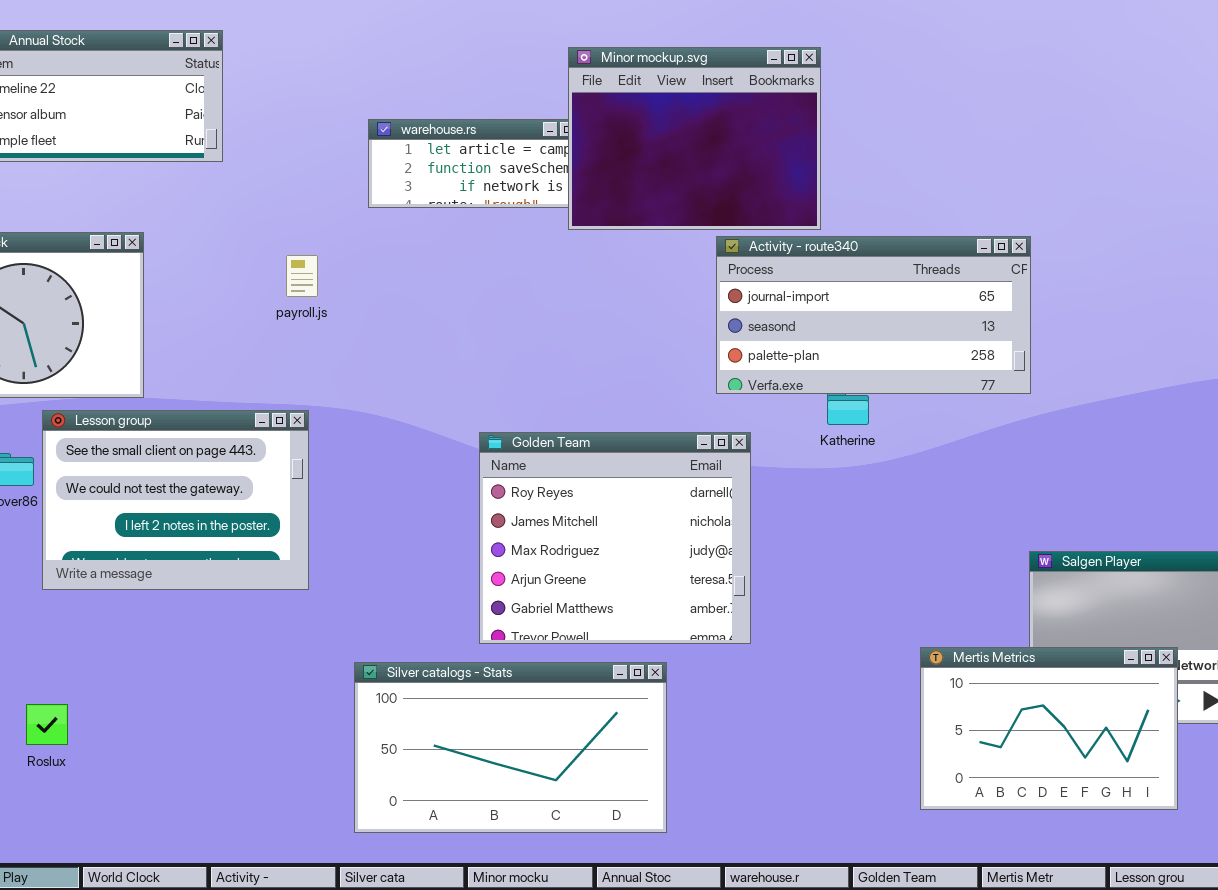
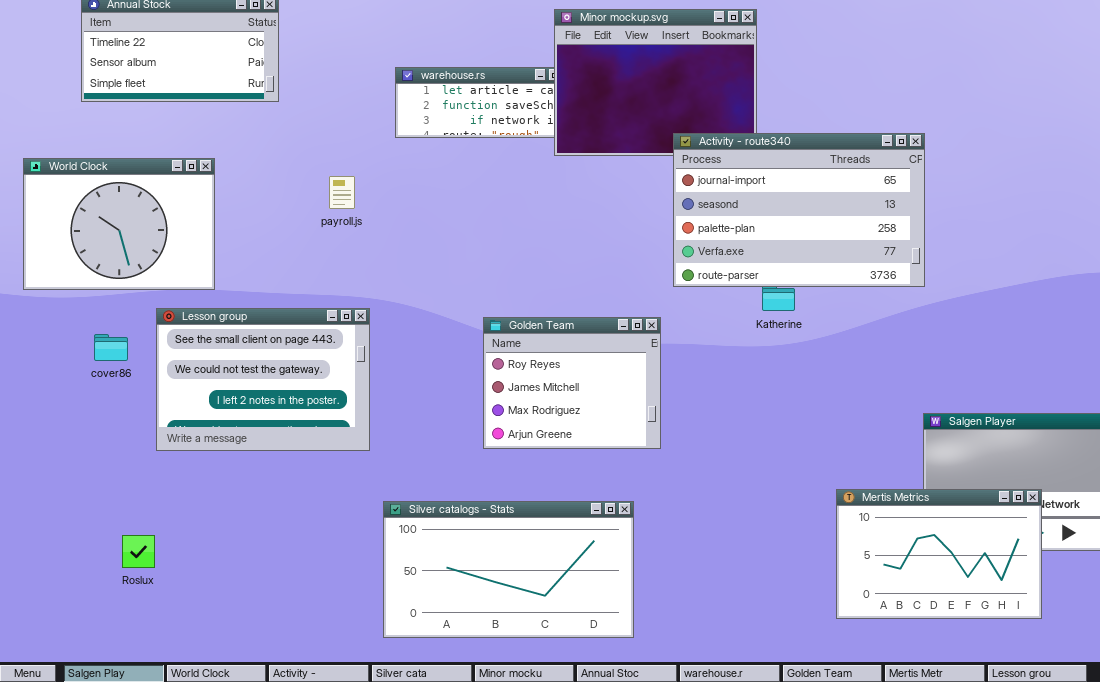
Activity - route340: [716,236,1031,394] -> [673,133,925,287], resized
Lesson group: [42,410,309,590] -> [156,308,370,451], moved
Golden Team: [479,432,751,644] -> [483,317,661,449], resized

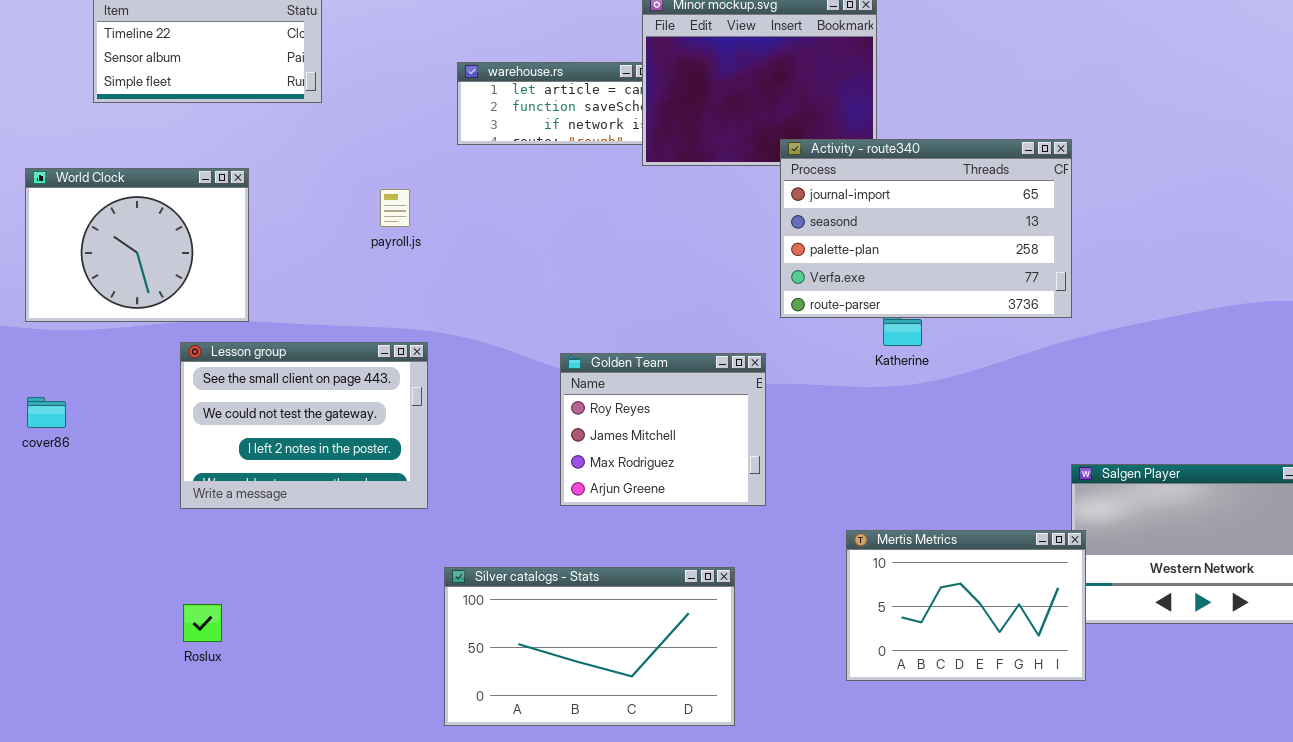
cover86: [94,334,128,361] -> [27,397,66,428], moved
Mertis Metrics: [836,489,1042,619] -> [846,530,1086,681], moved
Roslux: [122,535,155,568] -> [183,604,222,642], moved

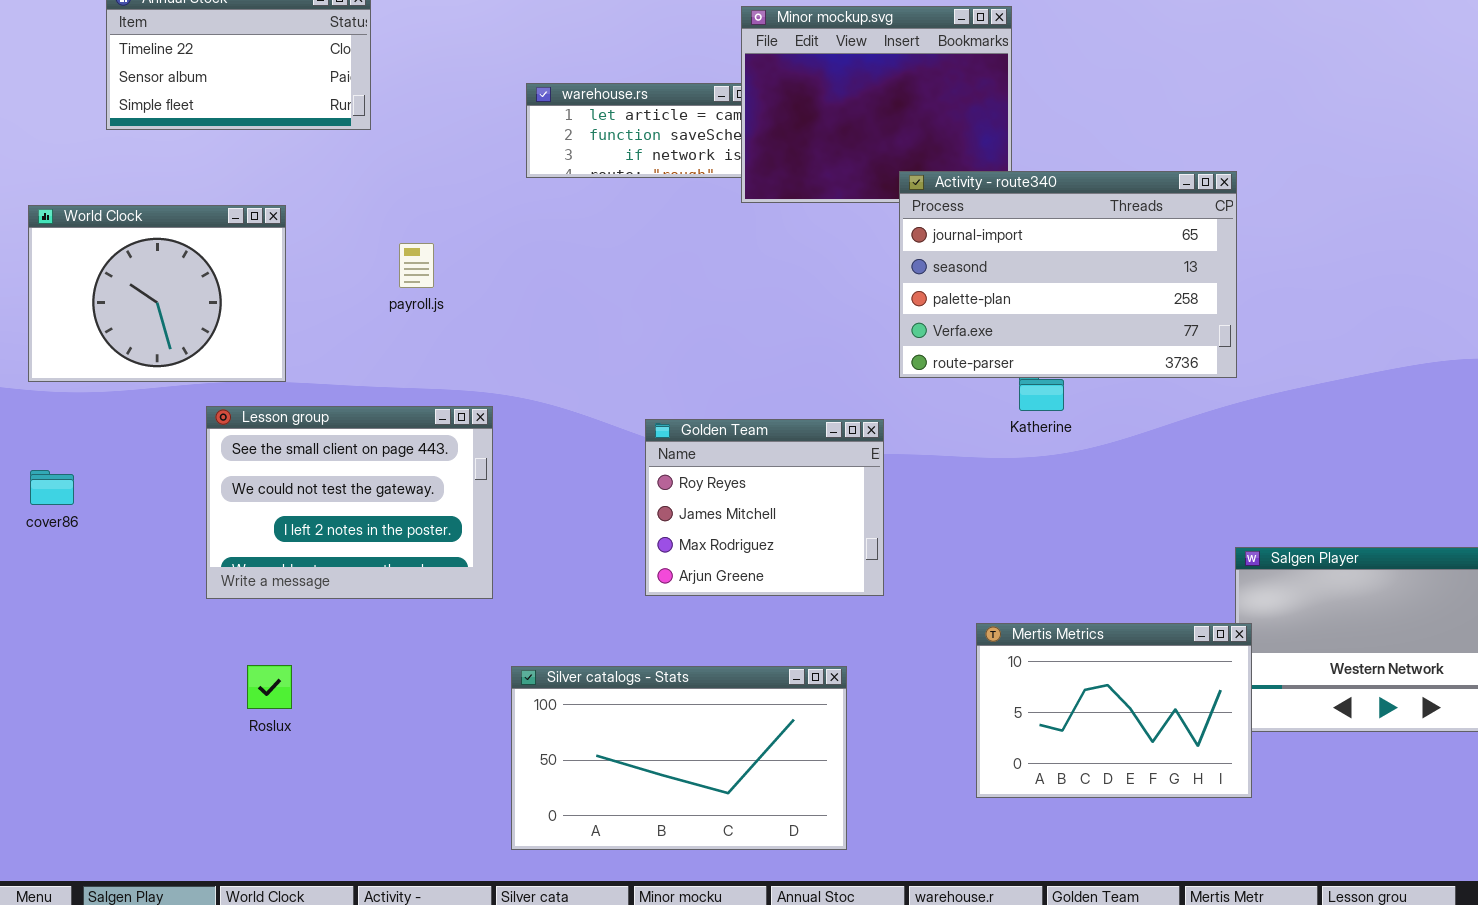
payroll.js: [380,189,410,227] -> [399,243,434,288], moved
Roslux: [183,604,222,642] -> [247,665,292,709], moved

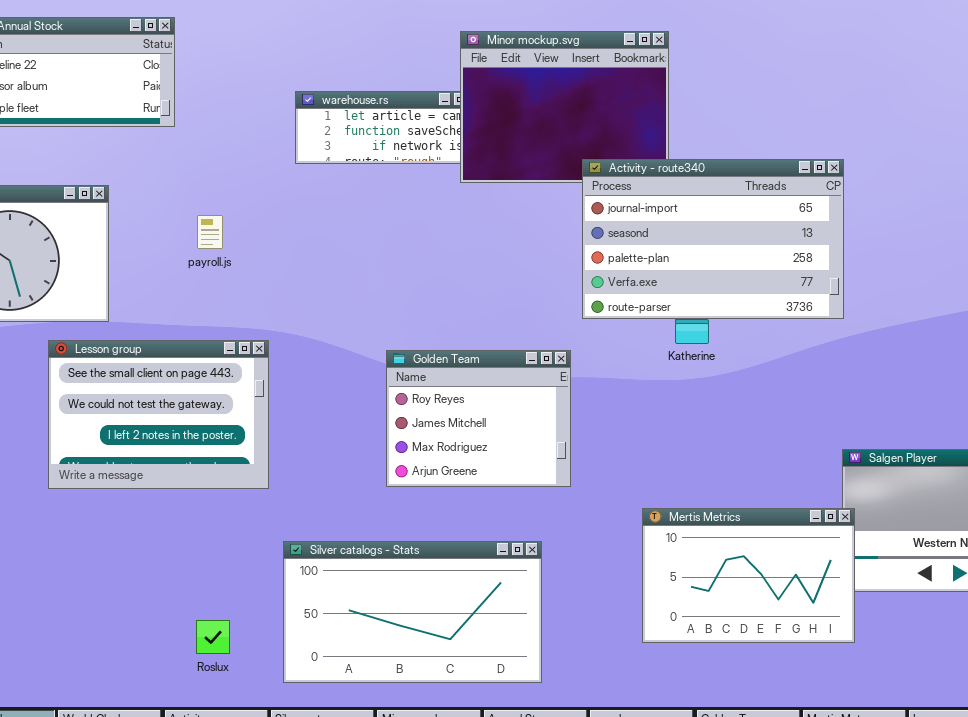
Roslux: [247,665,292,709] -> [196,620,230,654], moved

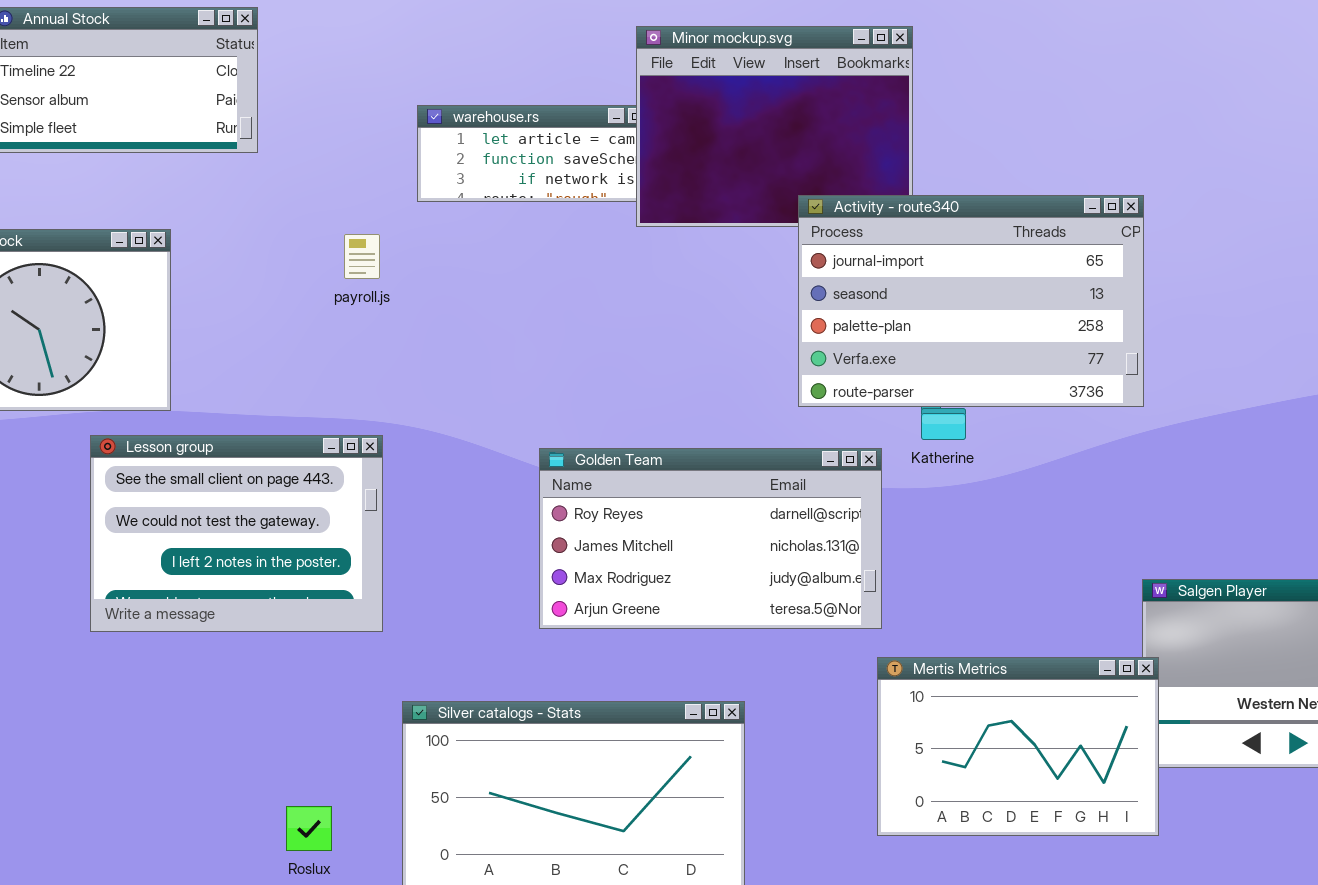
payroll.js: [197,215,223,249] -> [344,234,380,279], moved
Golden Team: [386,350,571,487] -> [539,448,882,629], resized

